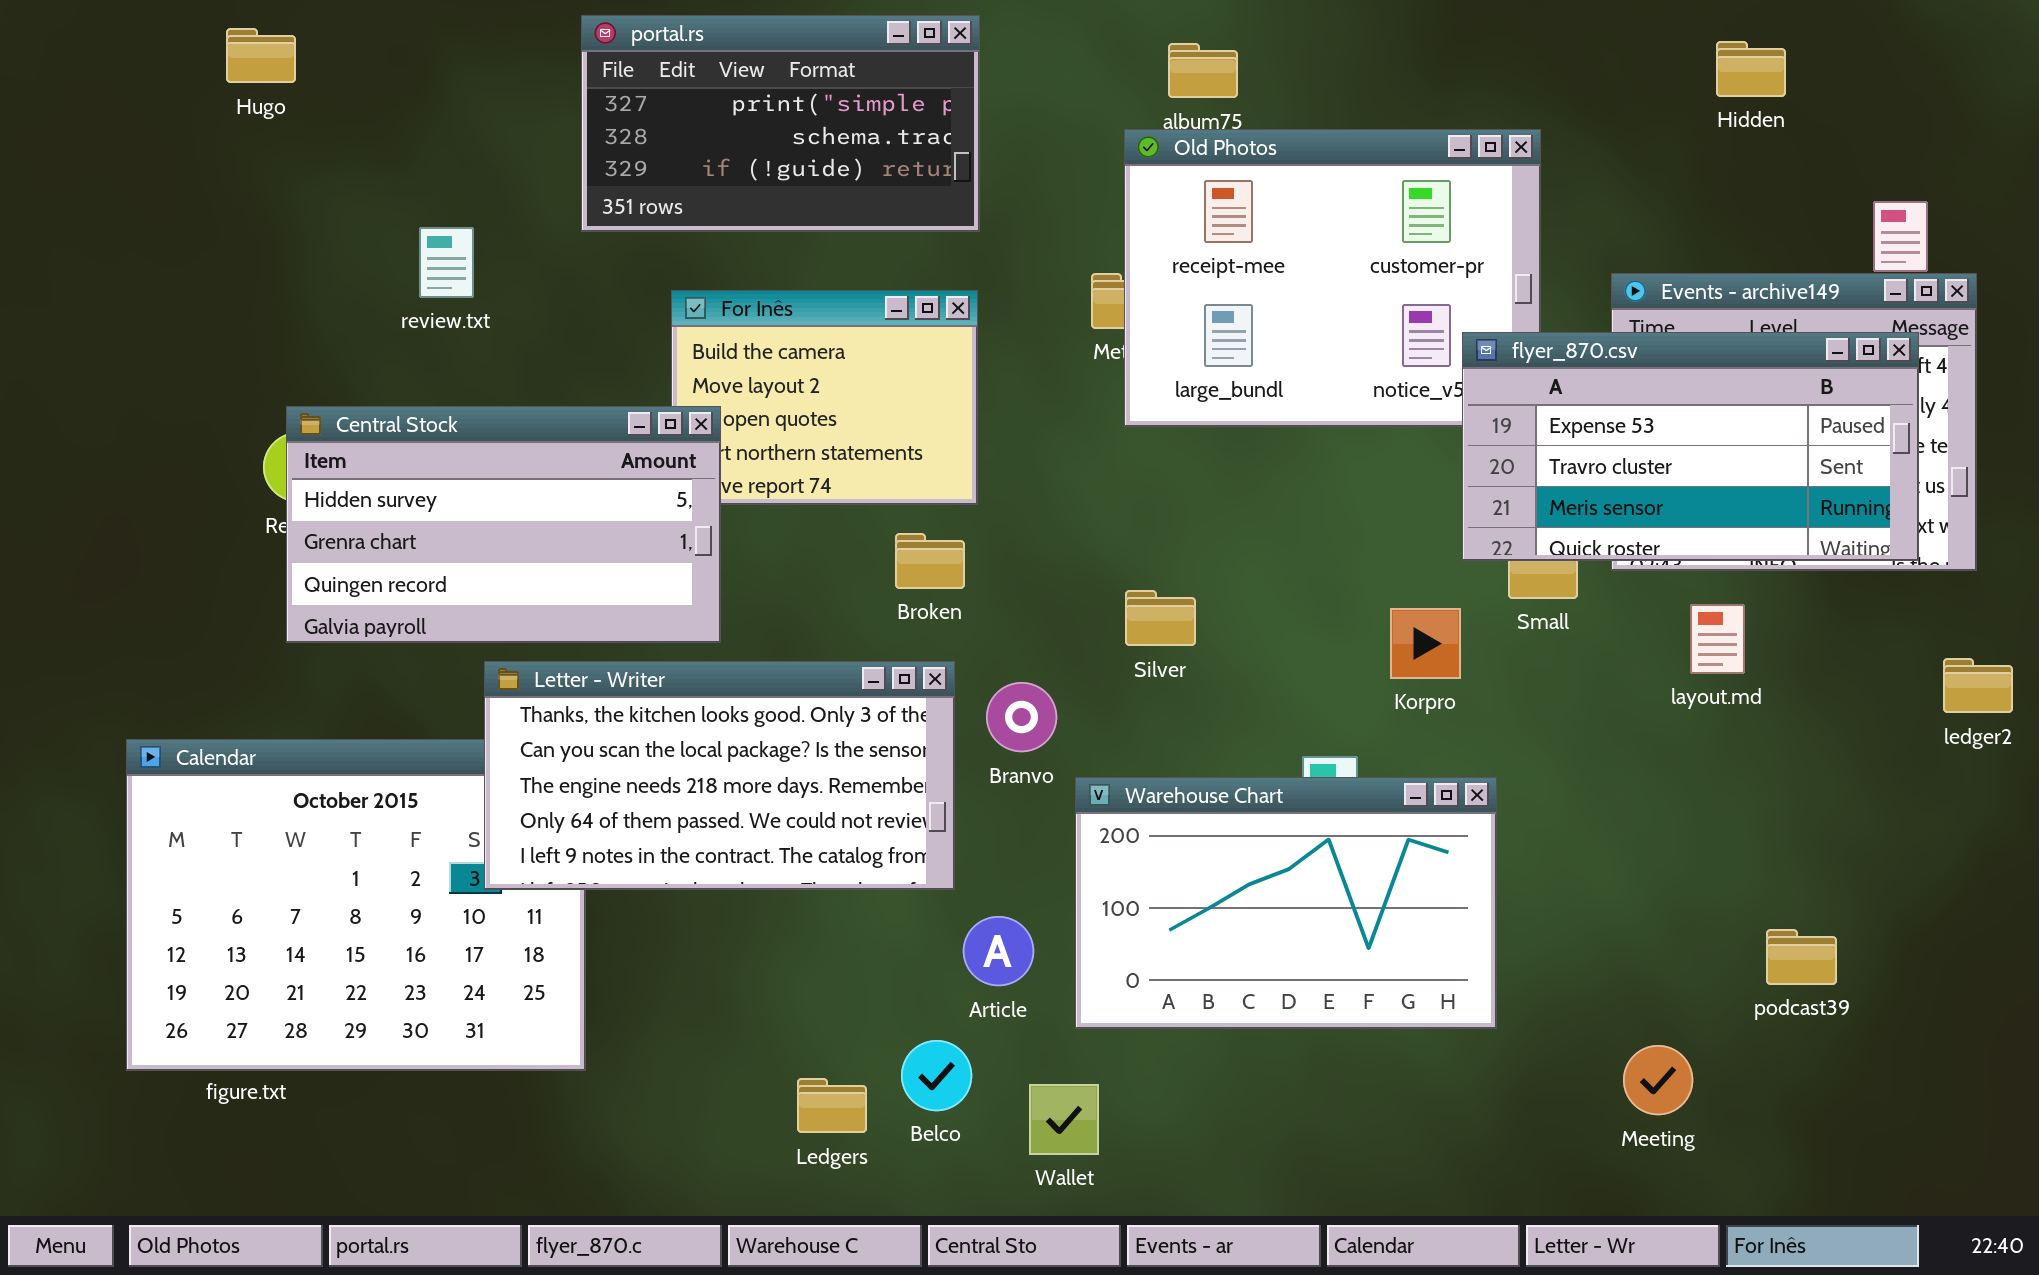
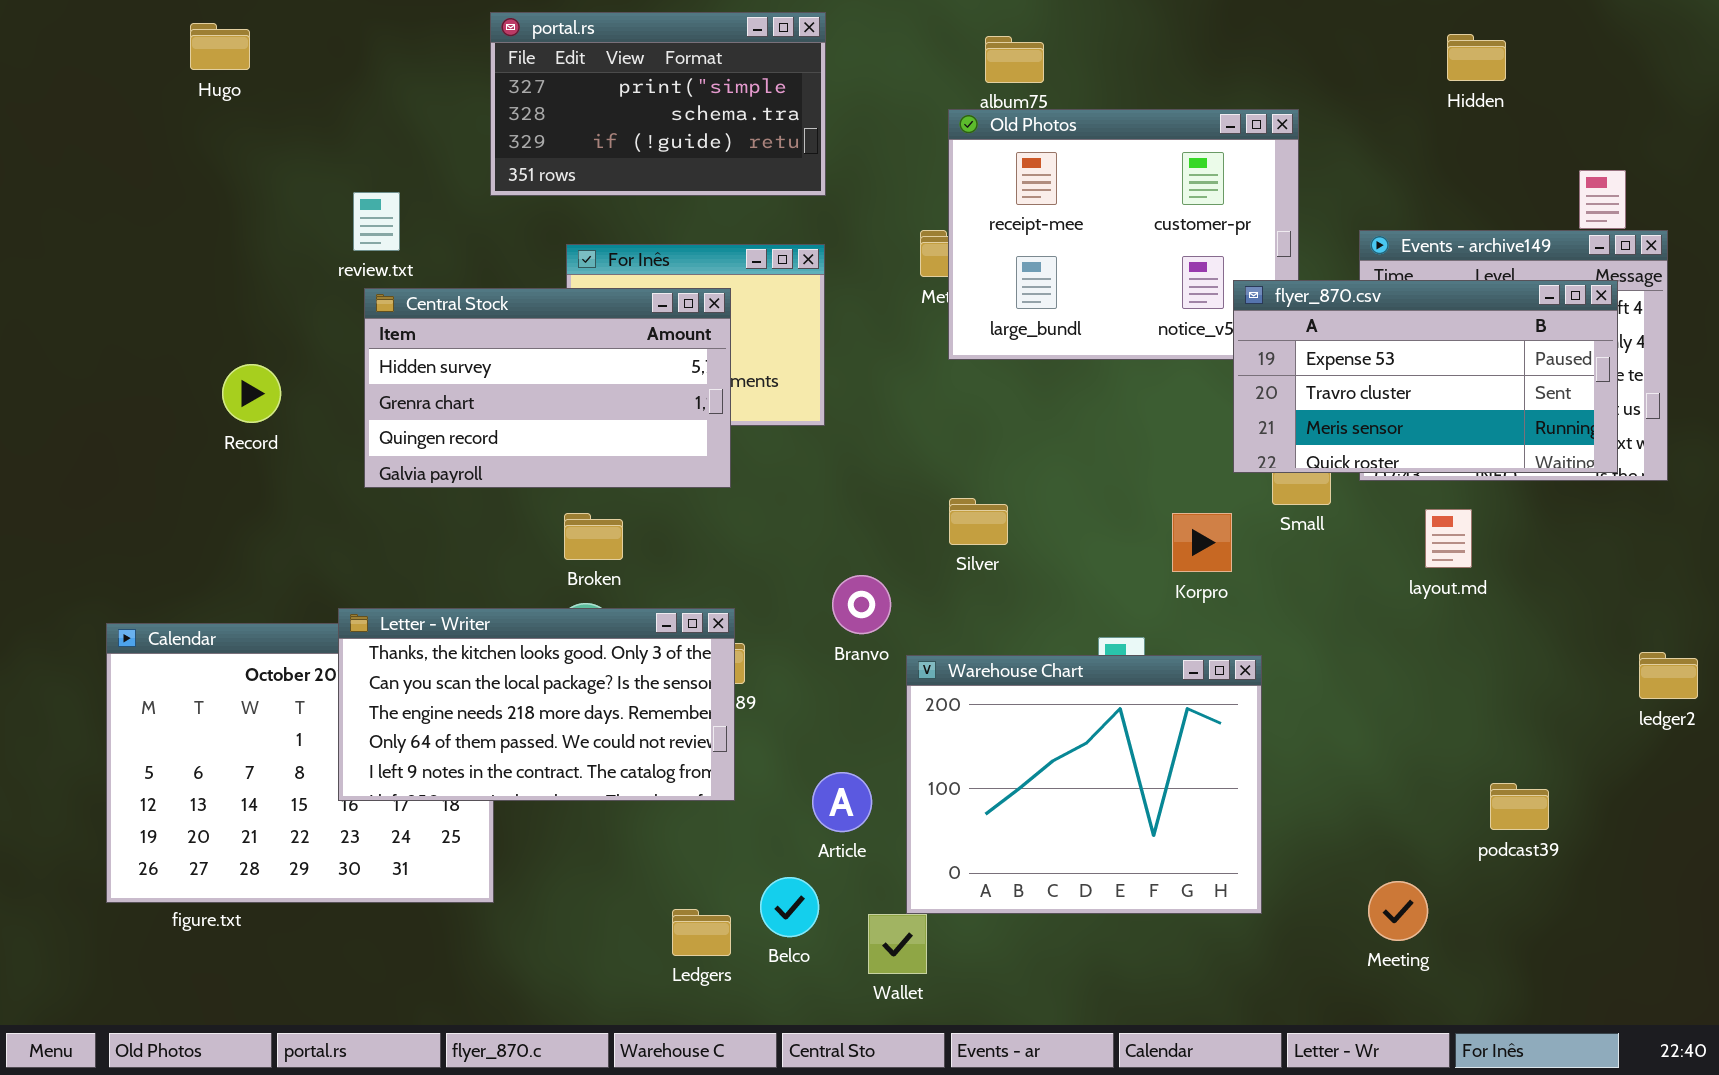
Central Stock: [286,406,721,643] -> [364,288,731,488], moved
Broken: [895,533,965,589] -> [564,513,623,560], moved
ledger2: [1943,658,2013,713] -> [1639,652,1698,699], moved
Letter - Writer: [484,661,955,890] -> [338,608,735,801], moved
Warehouse Chart: [1075,777,1497,1029] -> [906,655,1262,914], resized

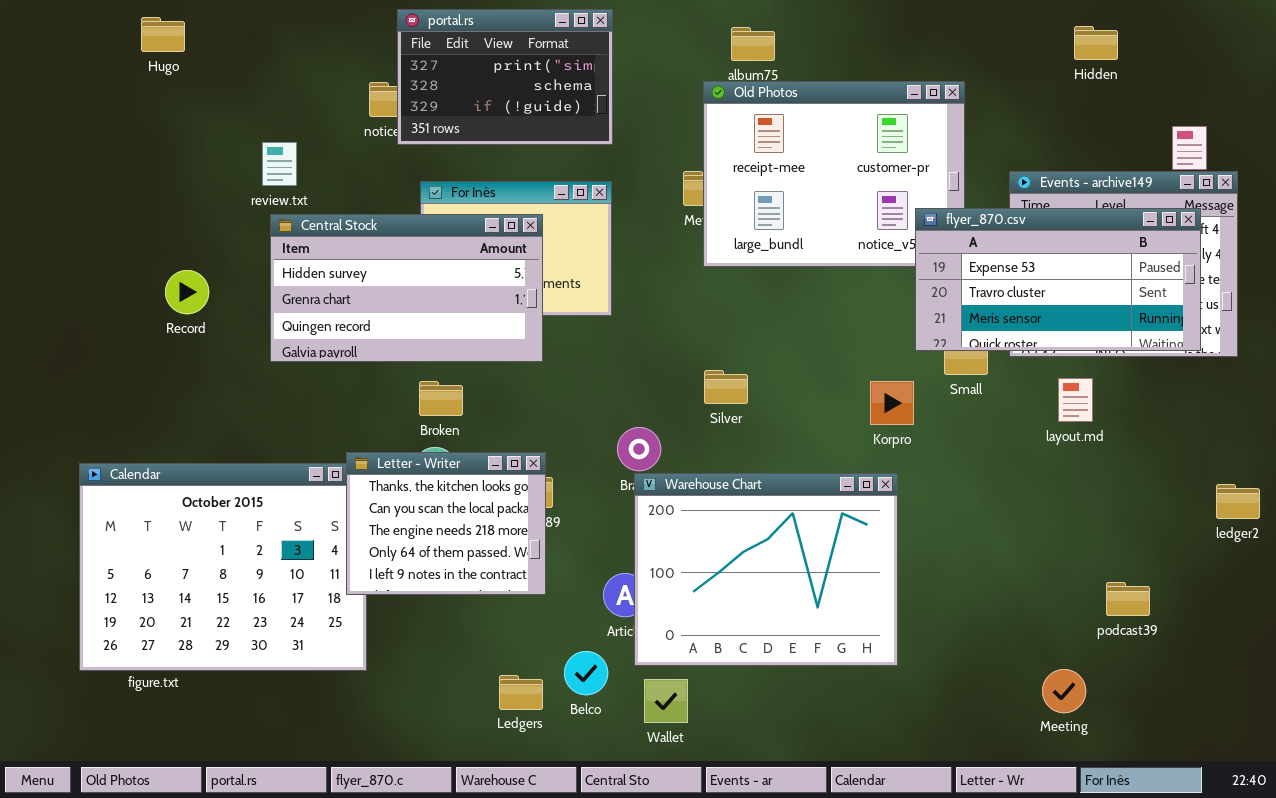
portal.rs: [490,12,826,196] -> [397,9,613,145], resized
Letter - Writer: [338,608,735,801] -> [346,452,546,595], resized
Warehouse Chart: [906,655,1262,914] -> [634,473,898,666], moved
Meeting: [1368,881,1428,941] -> [1042,669,1086,713], moved

